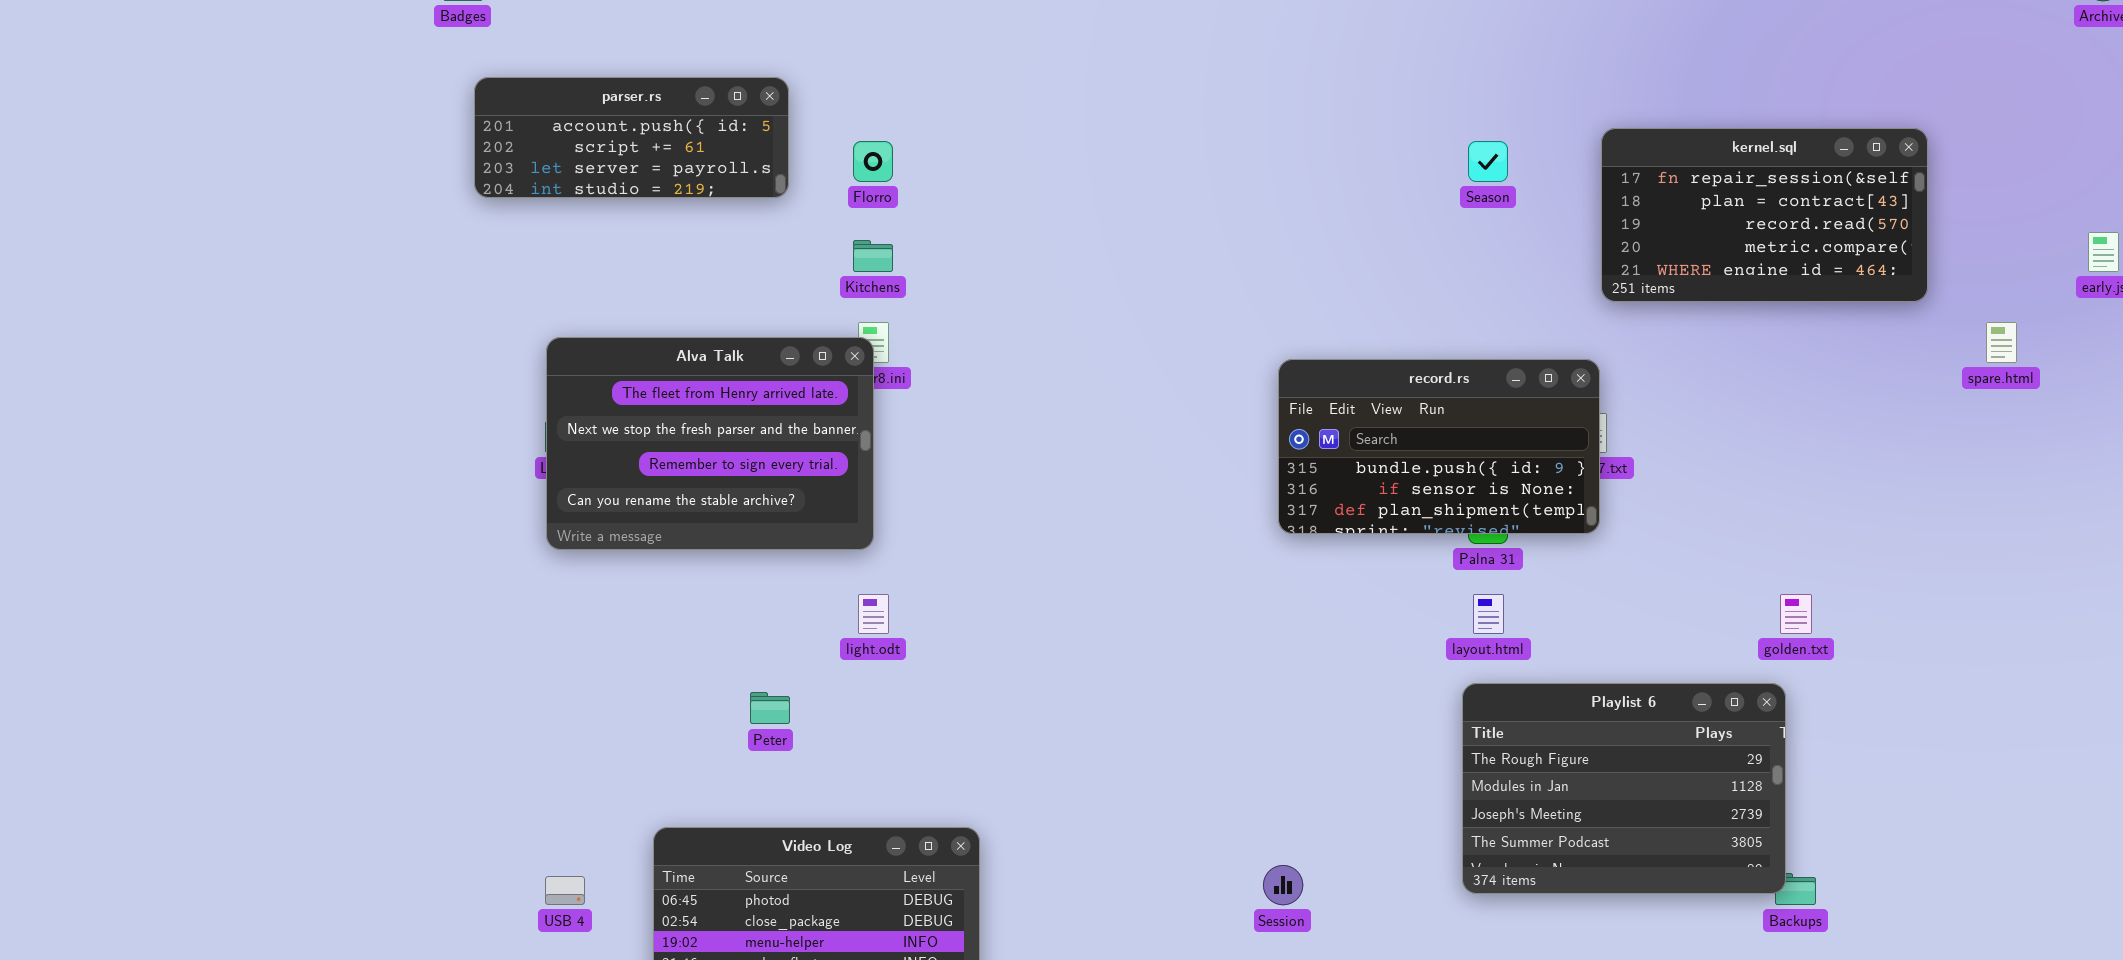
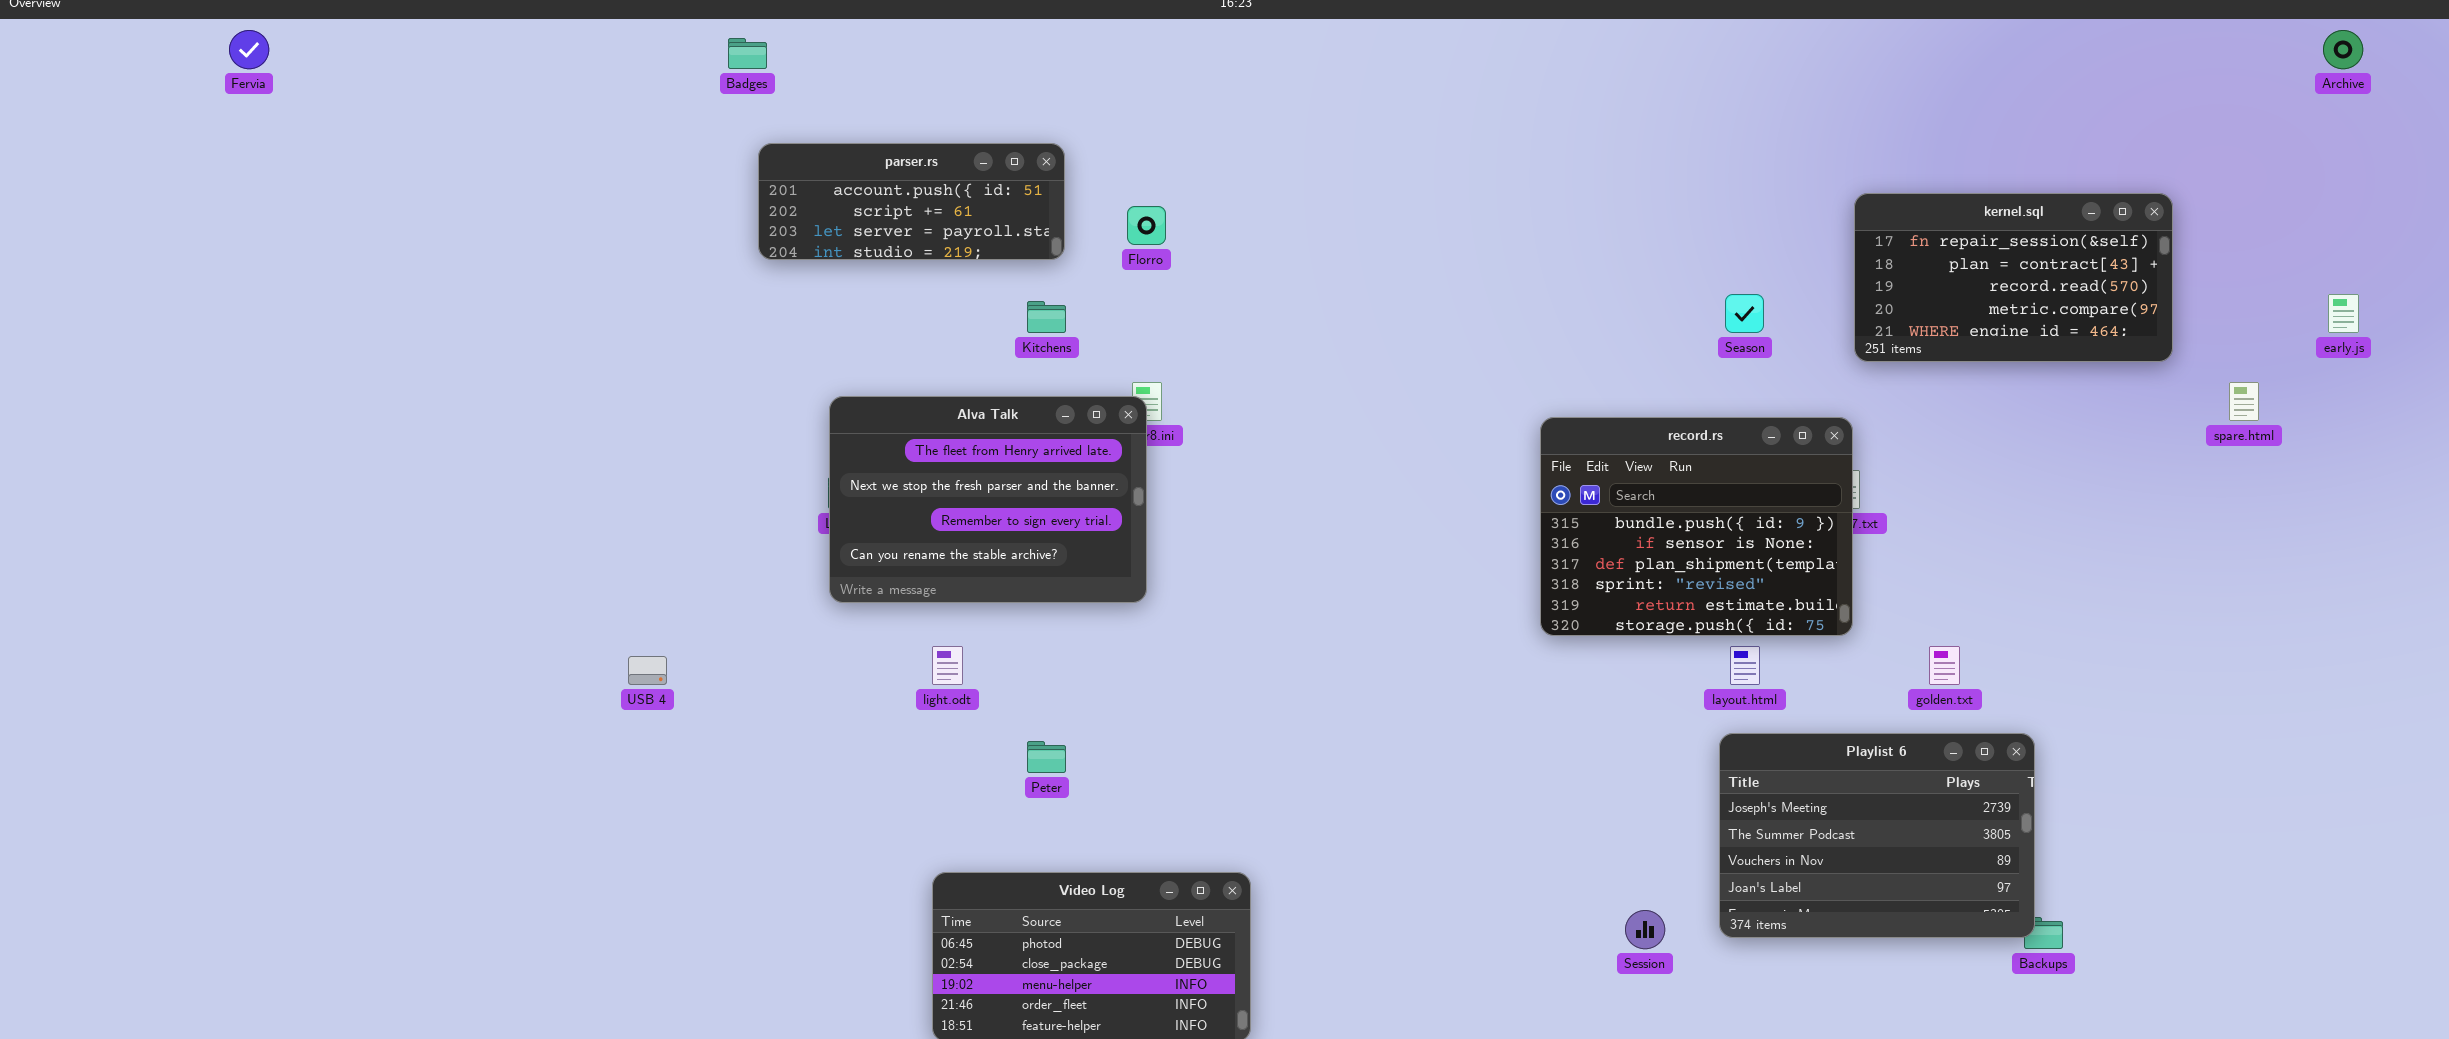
Season: [1468,141,1508,182] -> [1725,294,1764,333], moved
Kitchens: [853,240,893,272] -> [1027,301,1066,333], moved
record.rs: [1278,359,1600,534] -> [1540,417,1853,636], resized
light.odt: [858,594,889,634] -> [932,646,963,685], moved
golden.txt: [1780,594,1812,634] -> [1929,646,1960,685], moved
Playlist 6: [1462,683,1786,894] -> [1719,733,2035,938], scrolled down 2 rows
Session: [1263,865,1303,905] -> [1625,910,1665,949], moved
USB 4: [545,876,585,905] -> [628,656,667,685], moved

